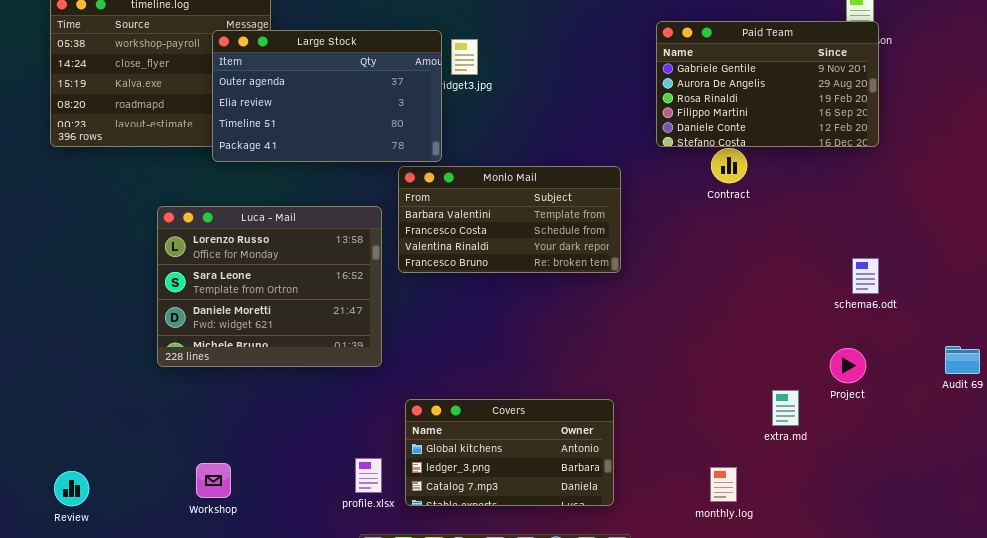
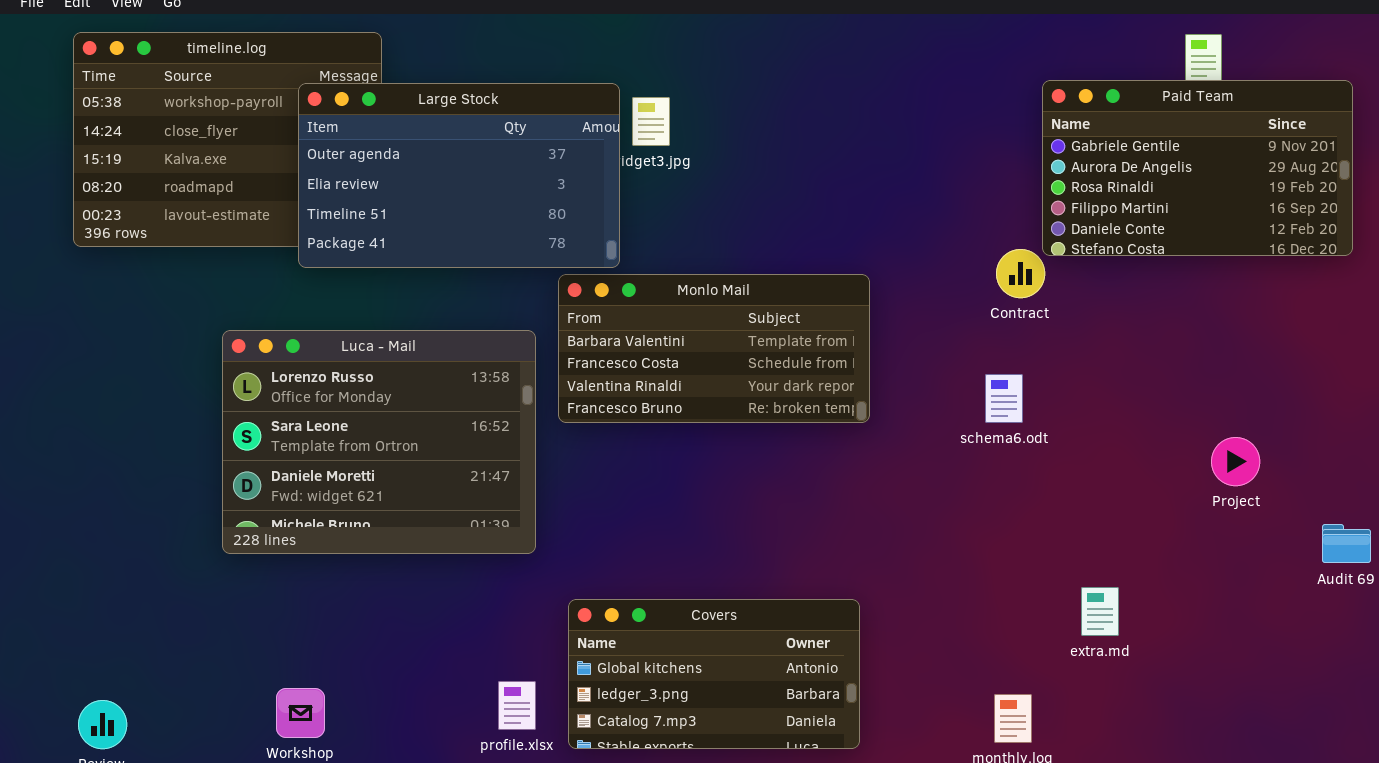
Paid Team: [656,21,879,147] -> [1042,80,1353,256], moved
schema6.odt: [852,258,879,294] -> [985,374,1023,423], moved
Project: [830,348,866,383] -> [1211,437,1260,486], moved

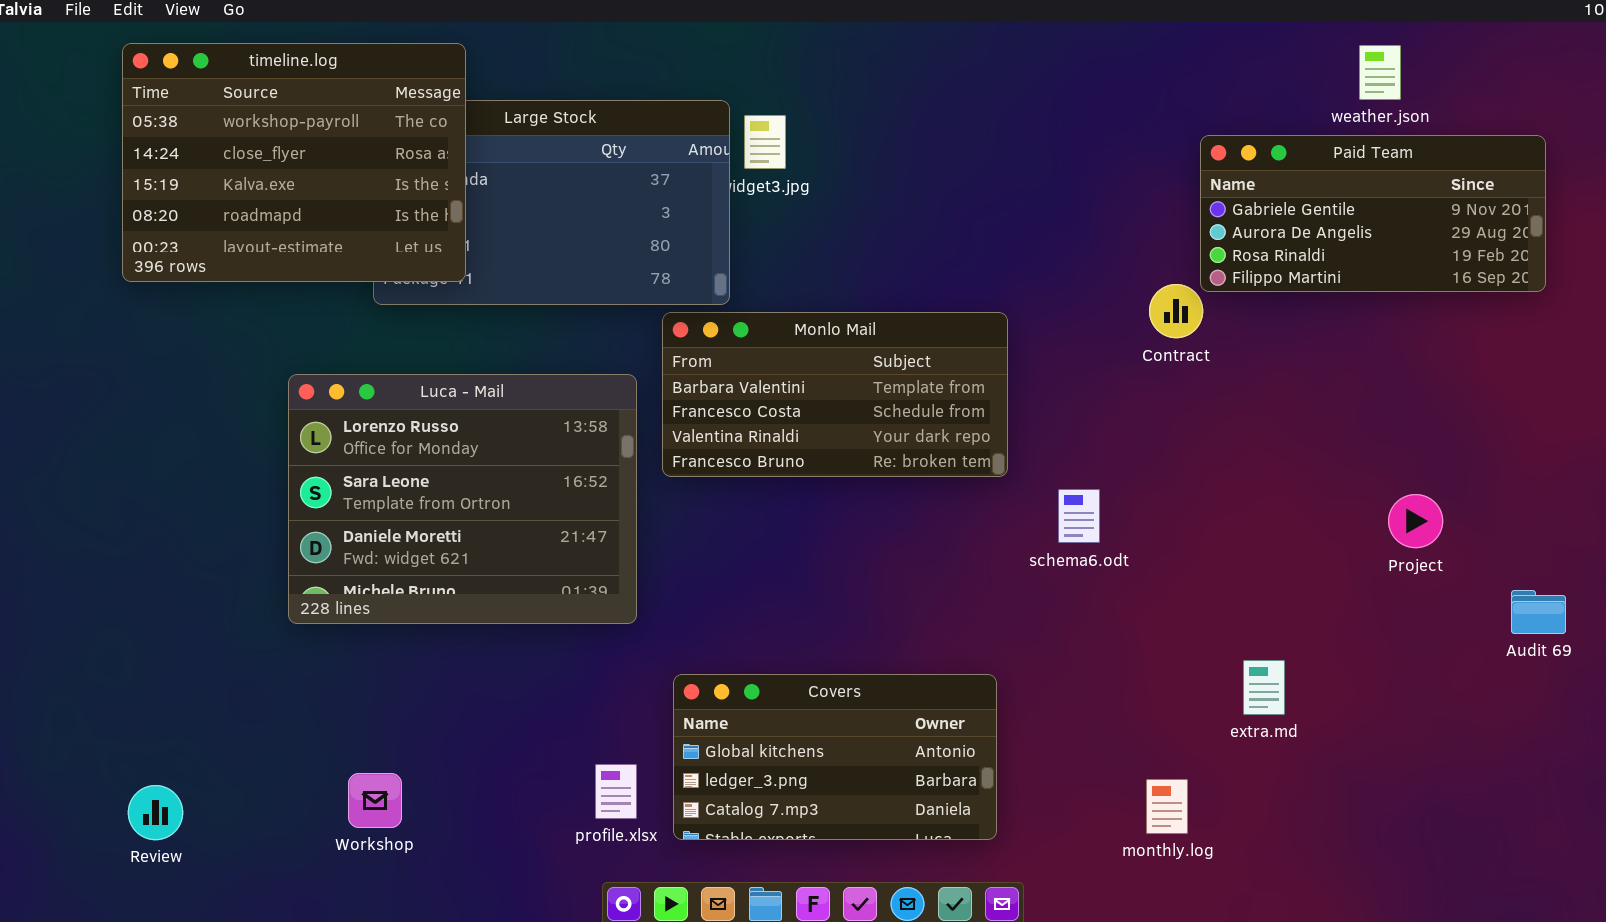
timeline.log: [73,32,382,247] -> [122,43,466,282], raised
Paid Team: [1042,80,1353,256] -> [1200,135,1546,292], resized
schema6.odt: [985,374,1023,423] -> [1058,489,1100,543], moved

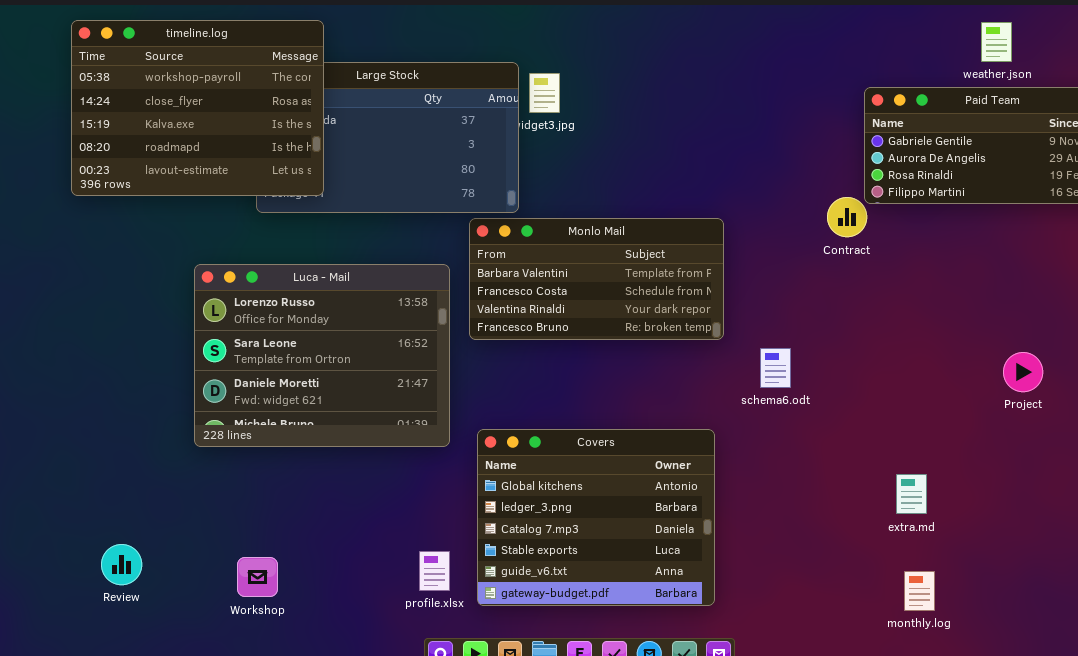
Covers: [673,674,997,840] -> [477,429,715,606], resized
monthly.log: [1146,779,1188,834] -> [904,571,935,611], moved
Review: [128,785,183,840] -> [101,544,142,585], moved

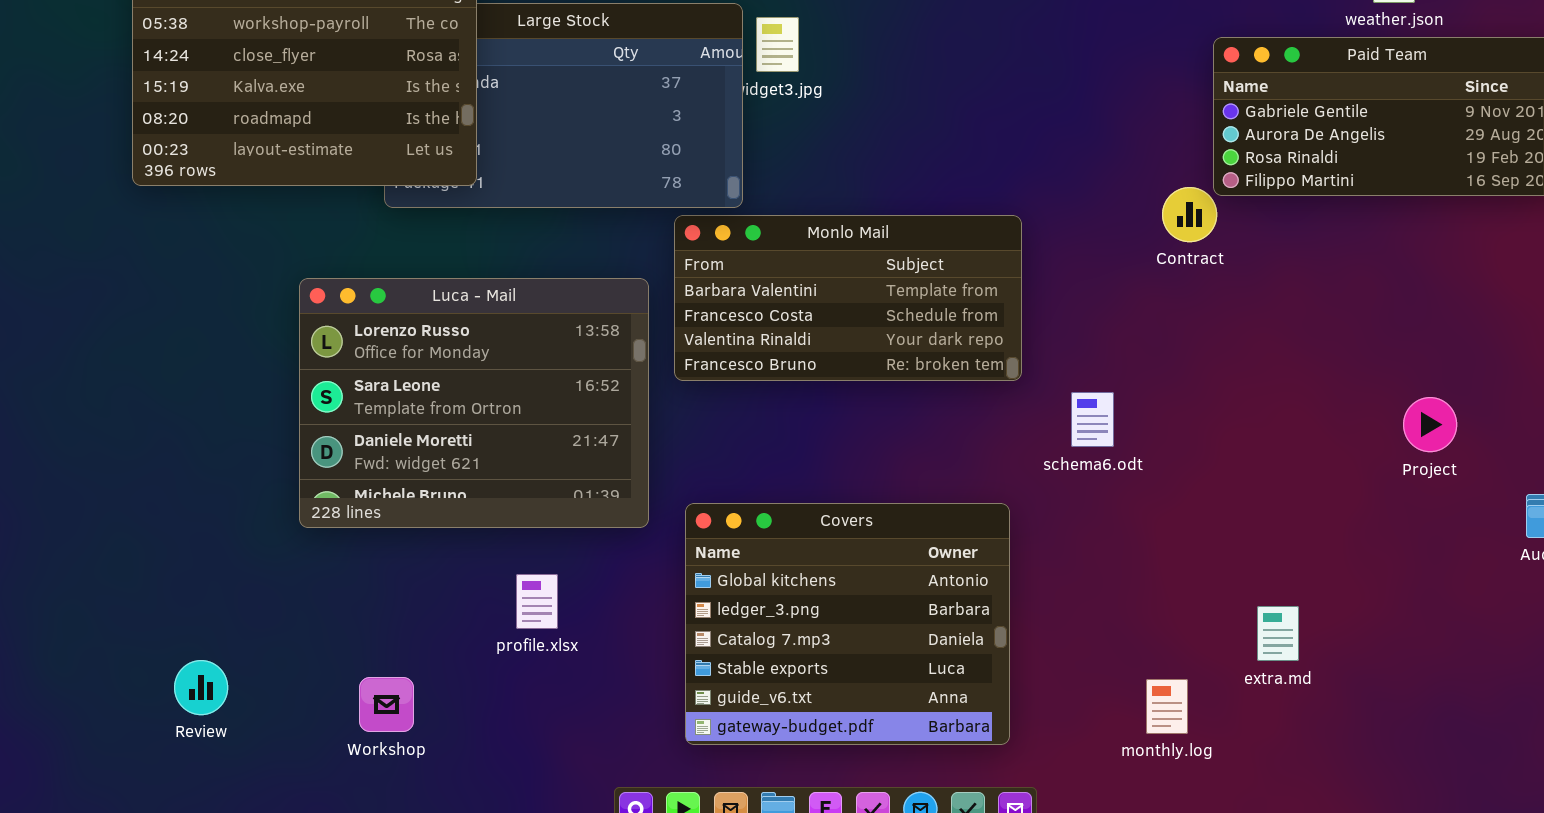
extra.md: [896,474,927,514] -> [1257,606,1299,661], moved
profile.xlsx: [419,551,450,591] -> [516,574,558,629], moved
monthly.log: [904,571,935,611] -> [1146,679,1188,734], moved

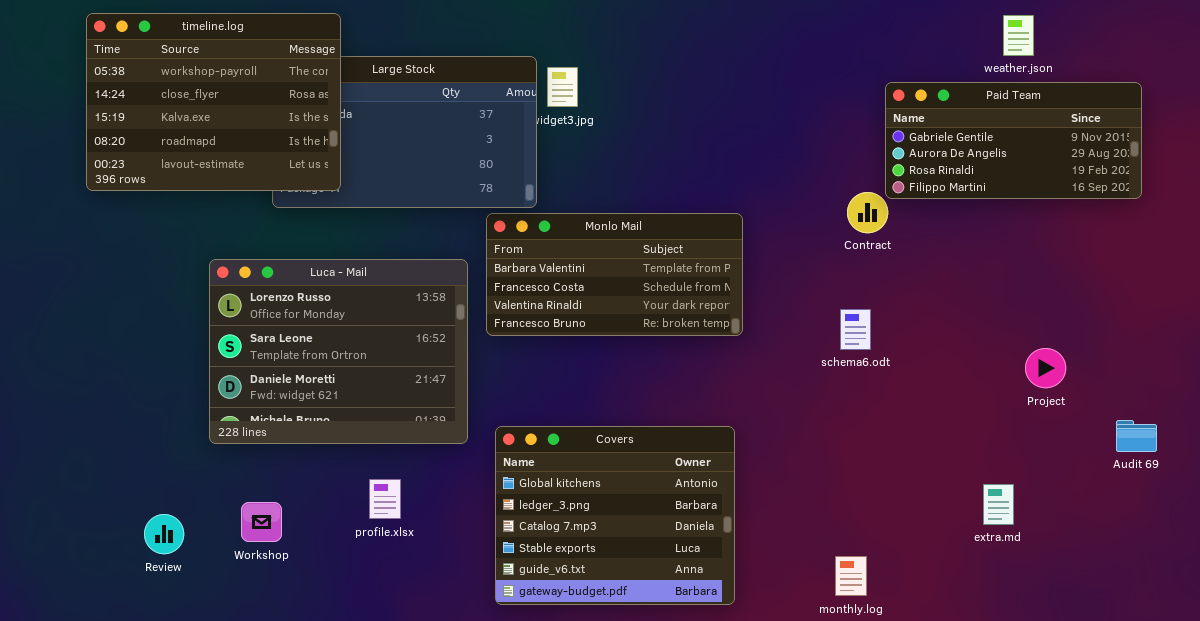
schema6.odt: [1071,392,1114,447] -> [840,309,871,350], moved
extra.md: [1257,606,1299,661] -> [983,484,1014,525], moved
Review: [174,660,228,715] -> [144,514,184,554], moved
Workshop: [359,677,414,732] -> [241,502,282,542], moved

